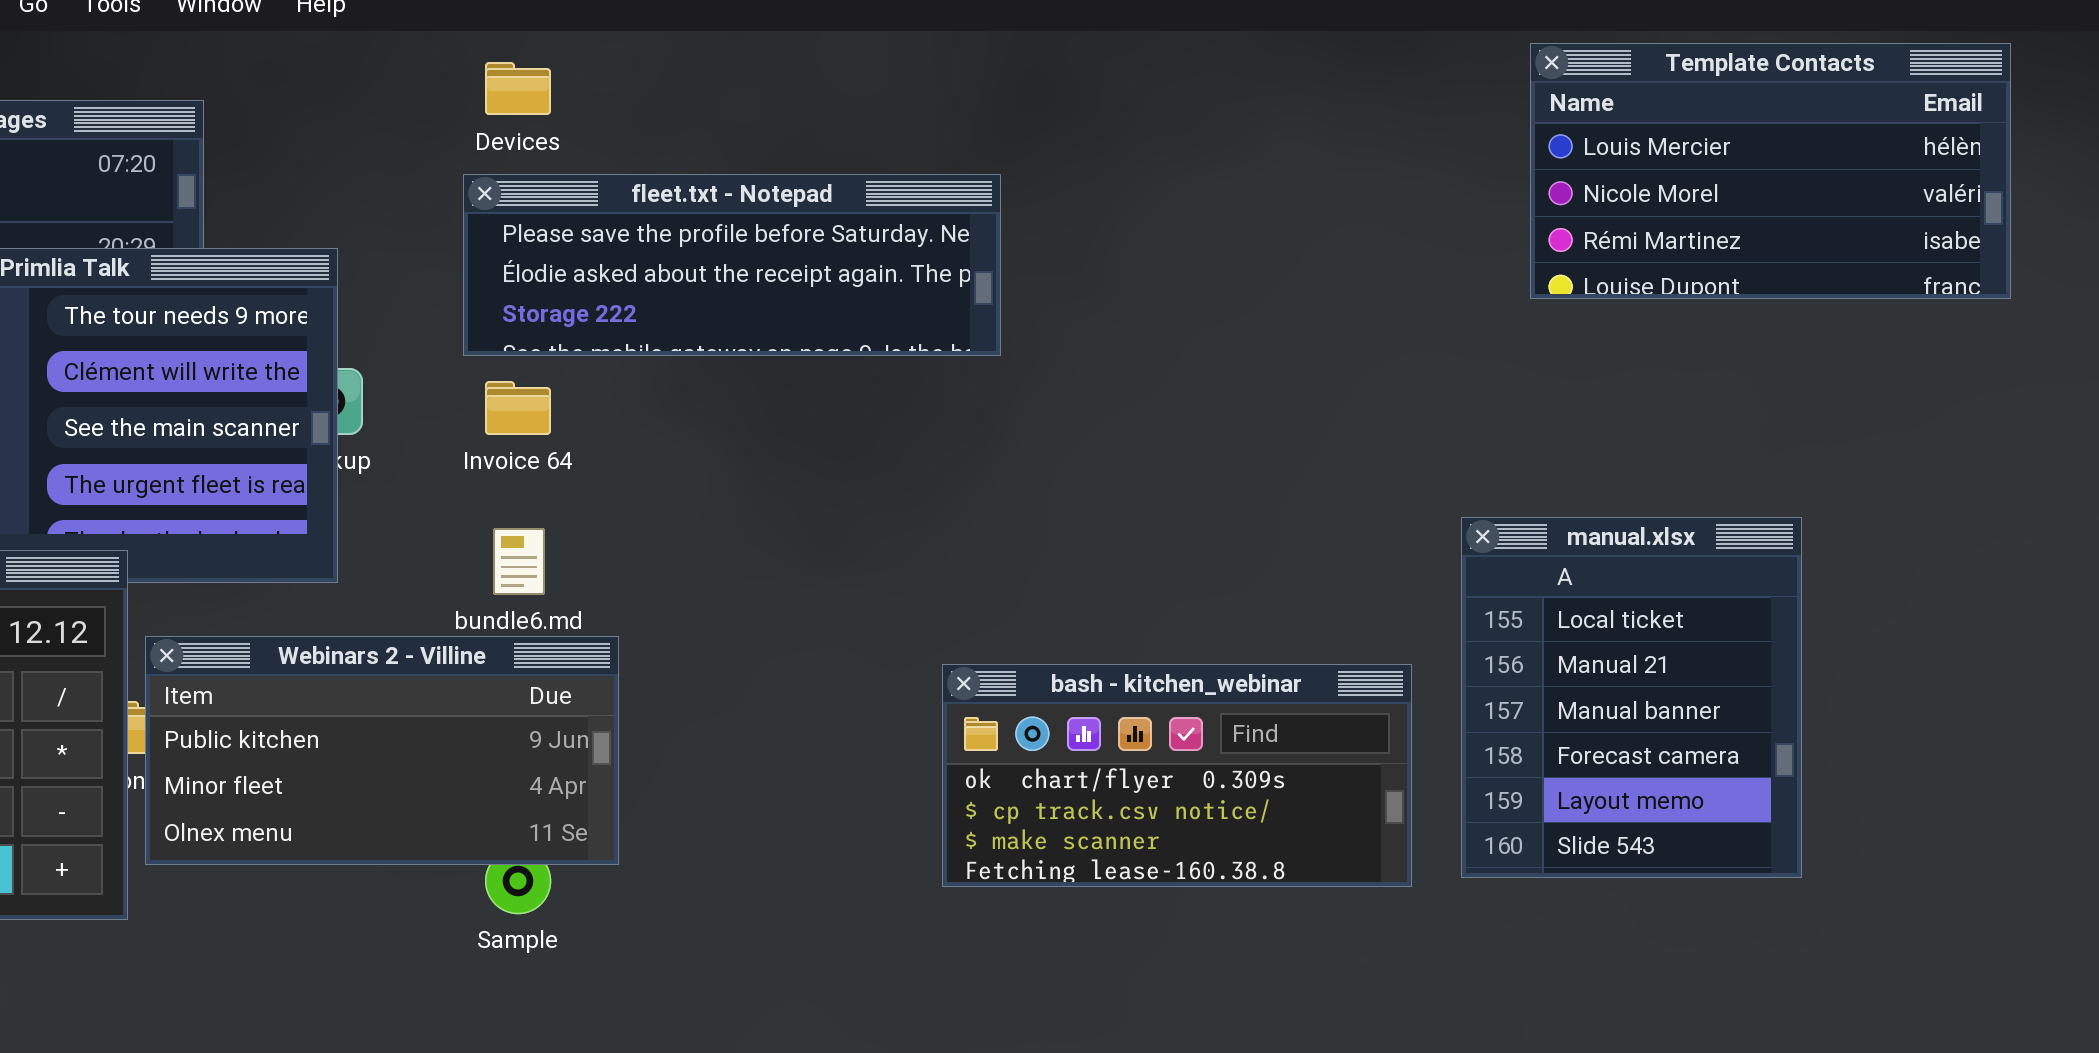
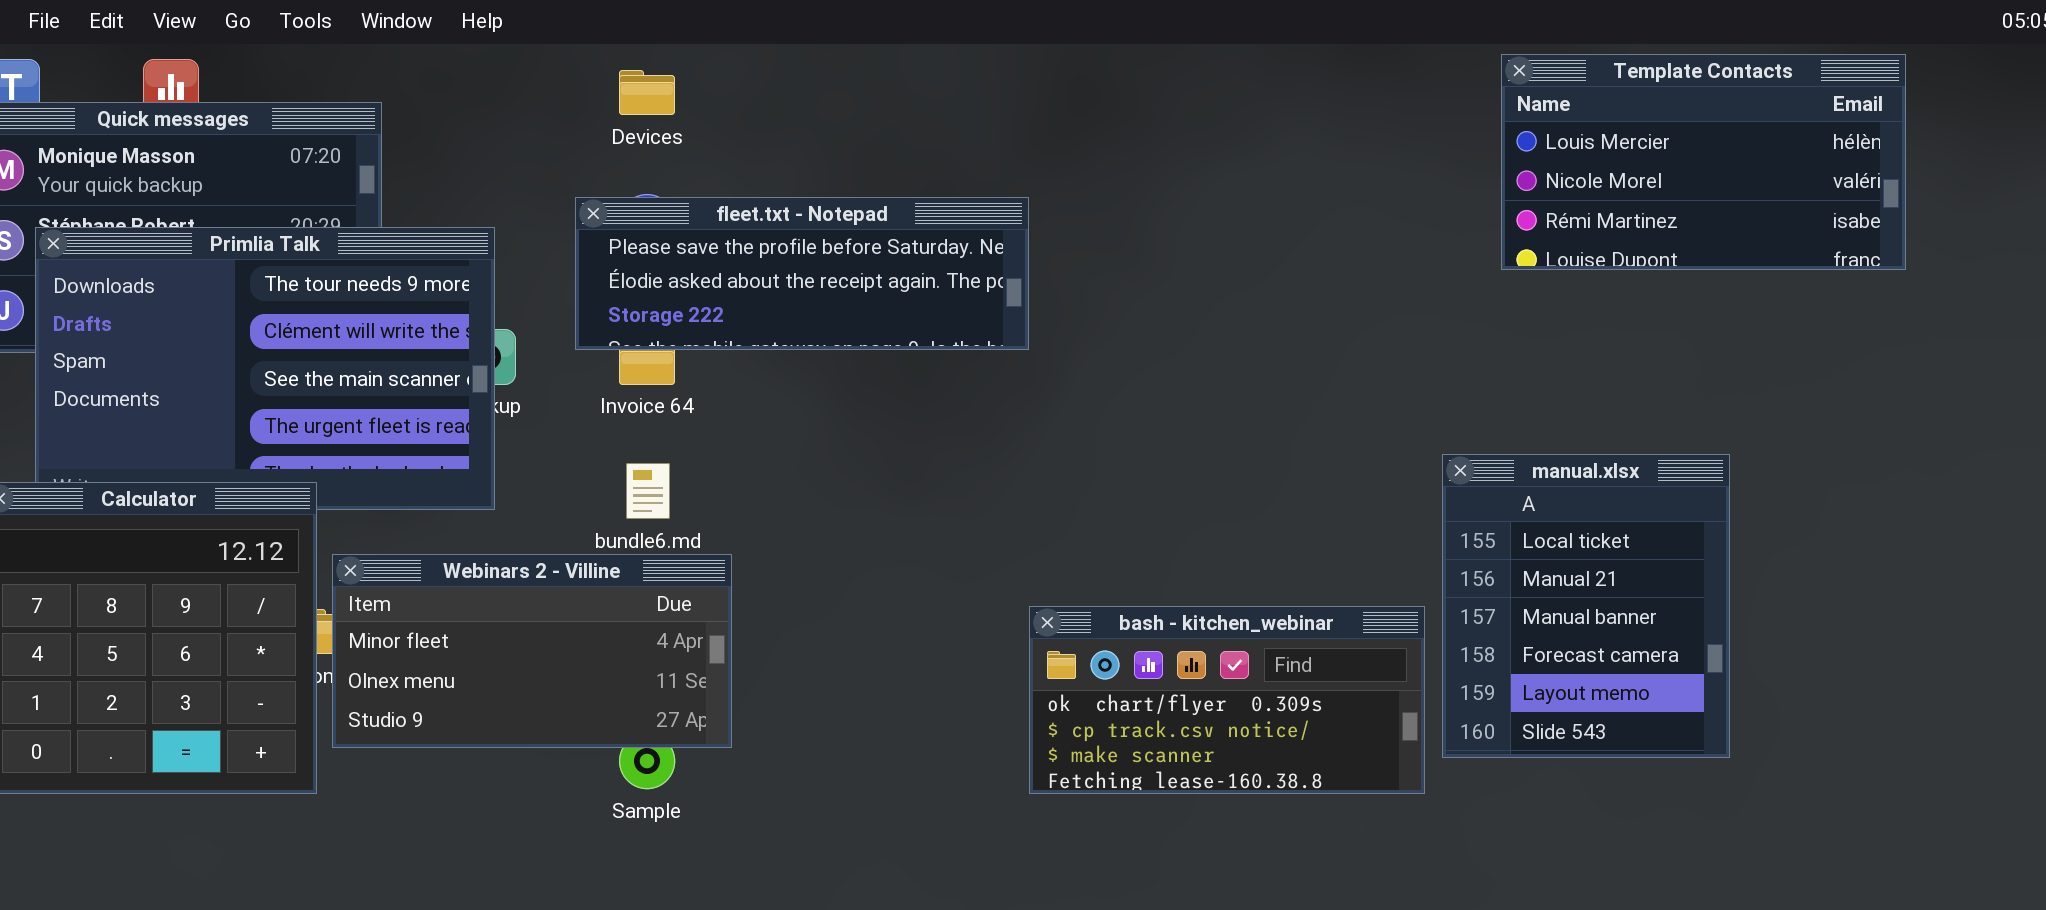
fleet.txt - Notepad: [463,174,1001,356] -> [575,197,1029,350], moved
Webinars 2 - Villine: [145,636,619,865] -> [332,554,732,748], scrolled down 1 row
bash - kitchen_webinar: [942,664,1412,887] -> [1029,606,1425,794], moved

